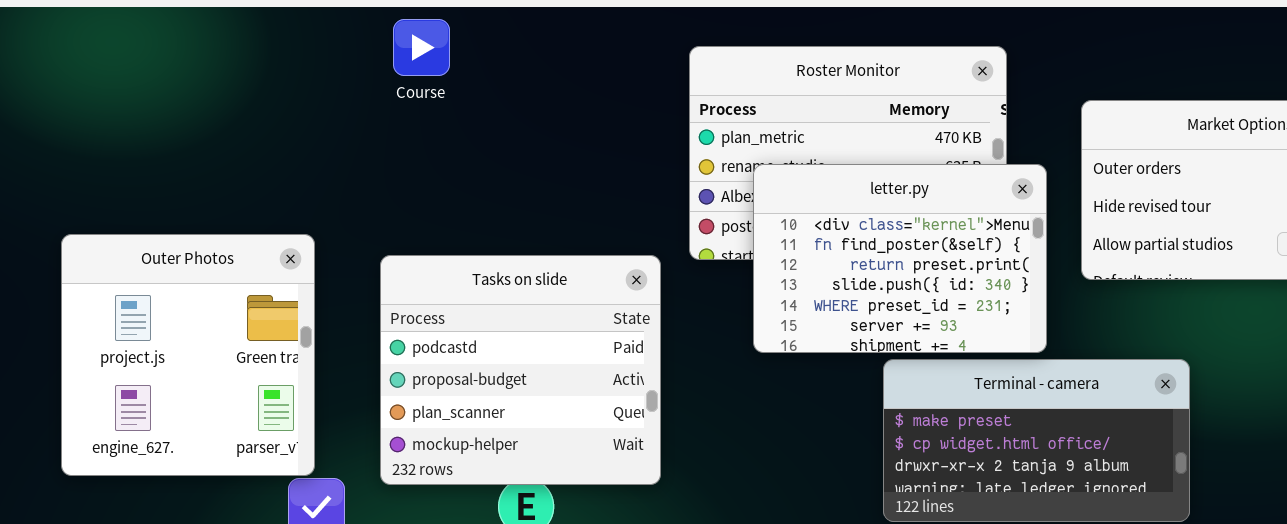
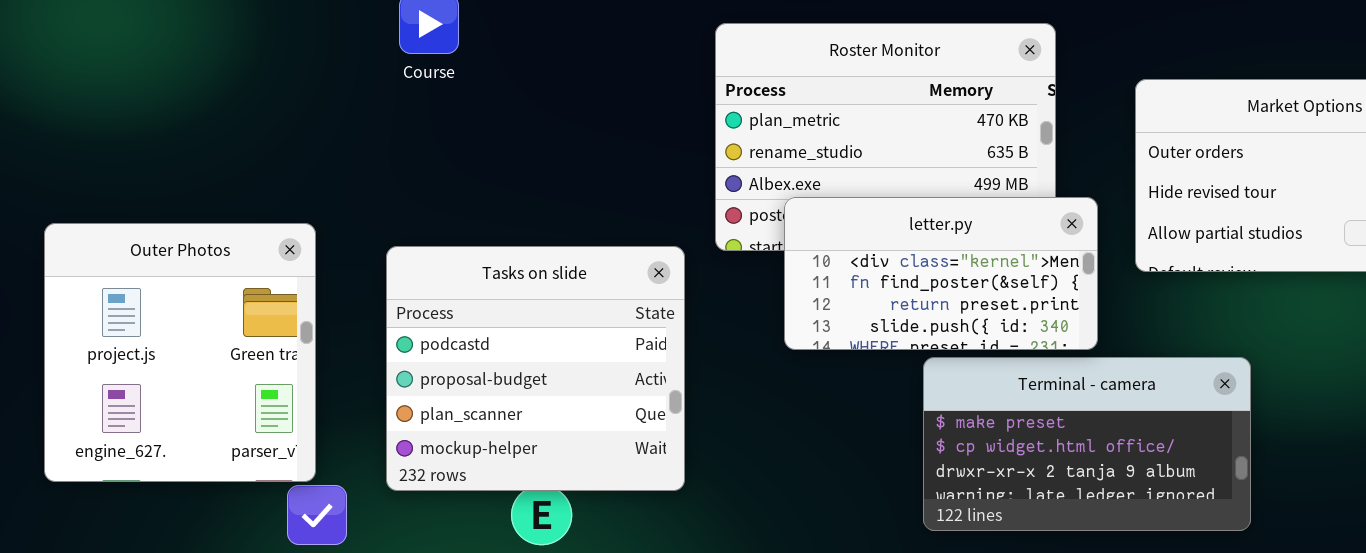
letter.py: [753,164,1047,353] -> [784,197,1098,350], resized

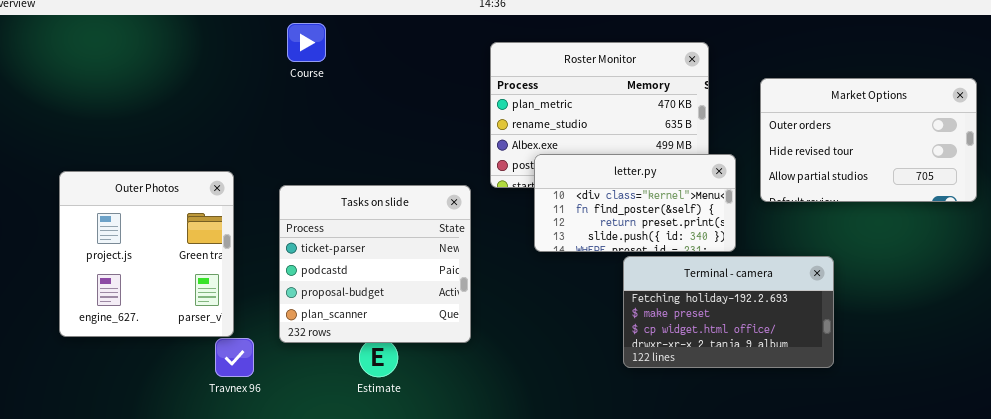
Tasks on slide: [386,246,685,491] -> [279,185,471,343], scrolled up 1 row
Terminal - camera: [923,357,1251,531] -> [623,256,834,368], scrolled up 1 row

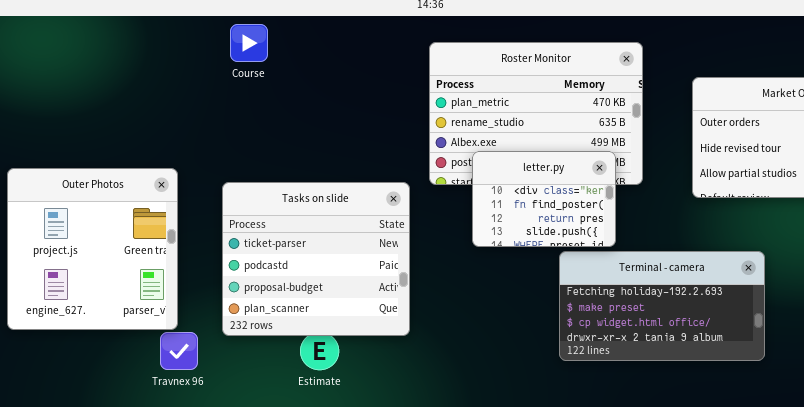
letter.py: [534,154,736,252] -> [472,151,616,247], resized

